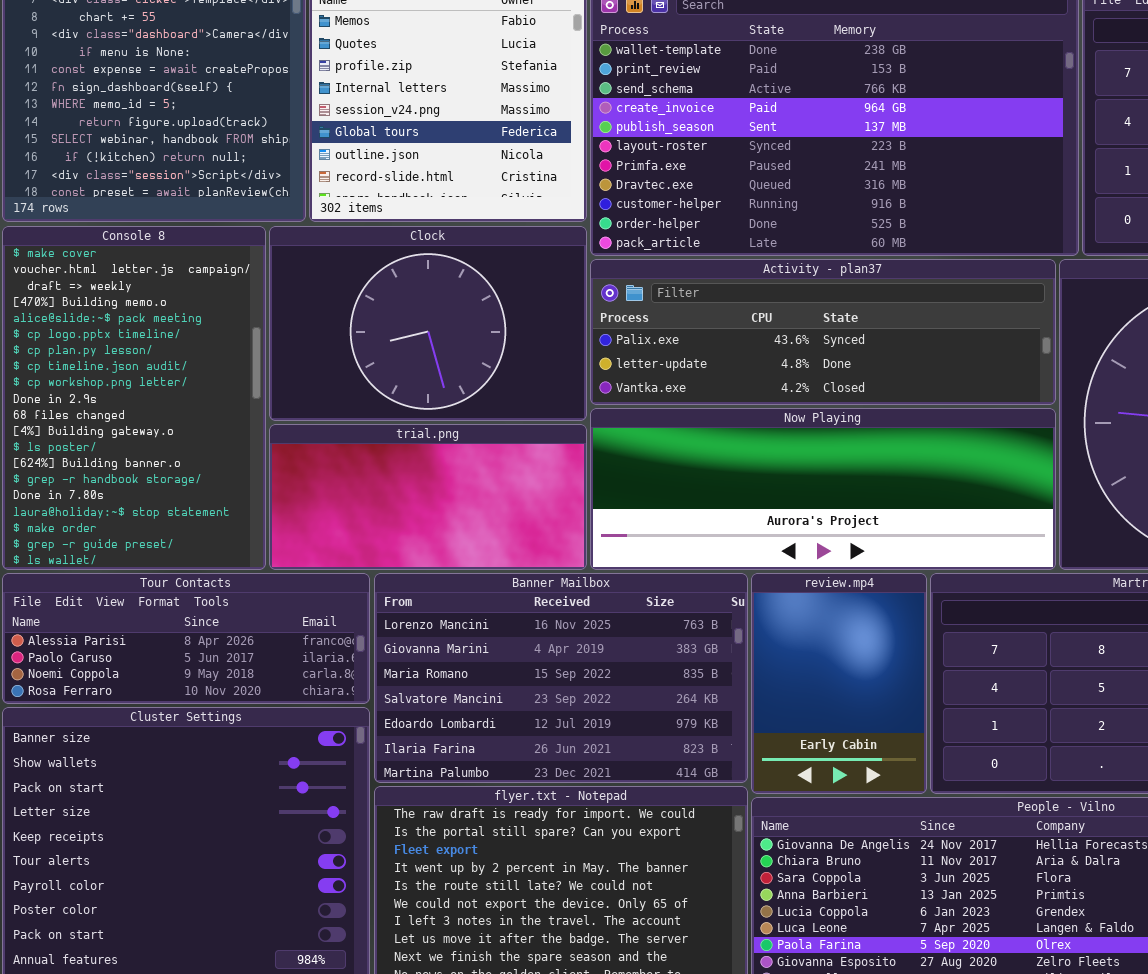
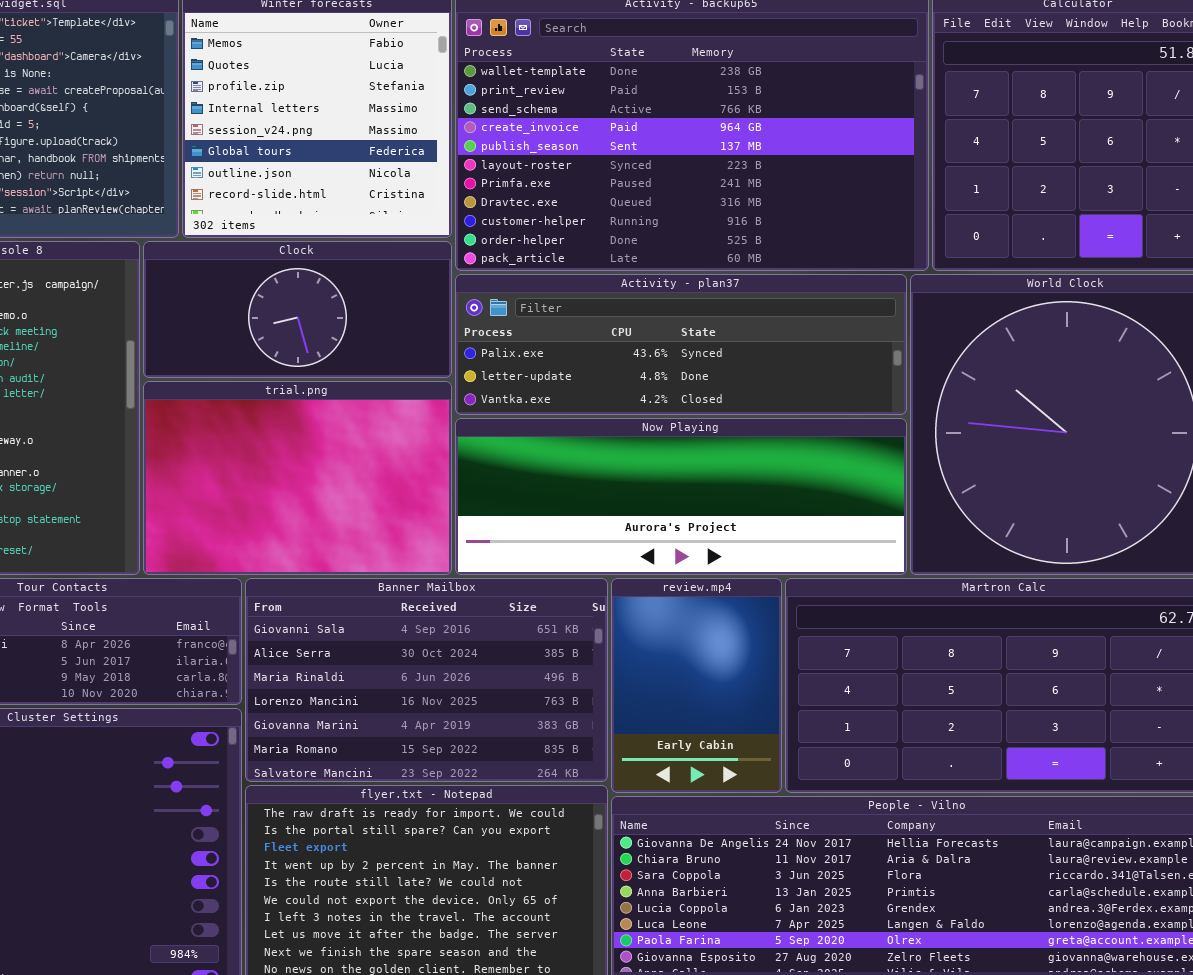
Clock: [269,226,587,421] -> [143,241,452,378], resized
trial.png: [269,424,587,570] -> [143,381,452,575], resized
Banner Mailbox: [374,573,748,783] -> [245,578,608,782], scrolled up 3 rows

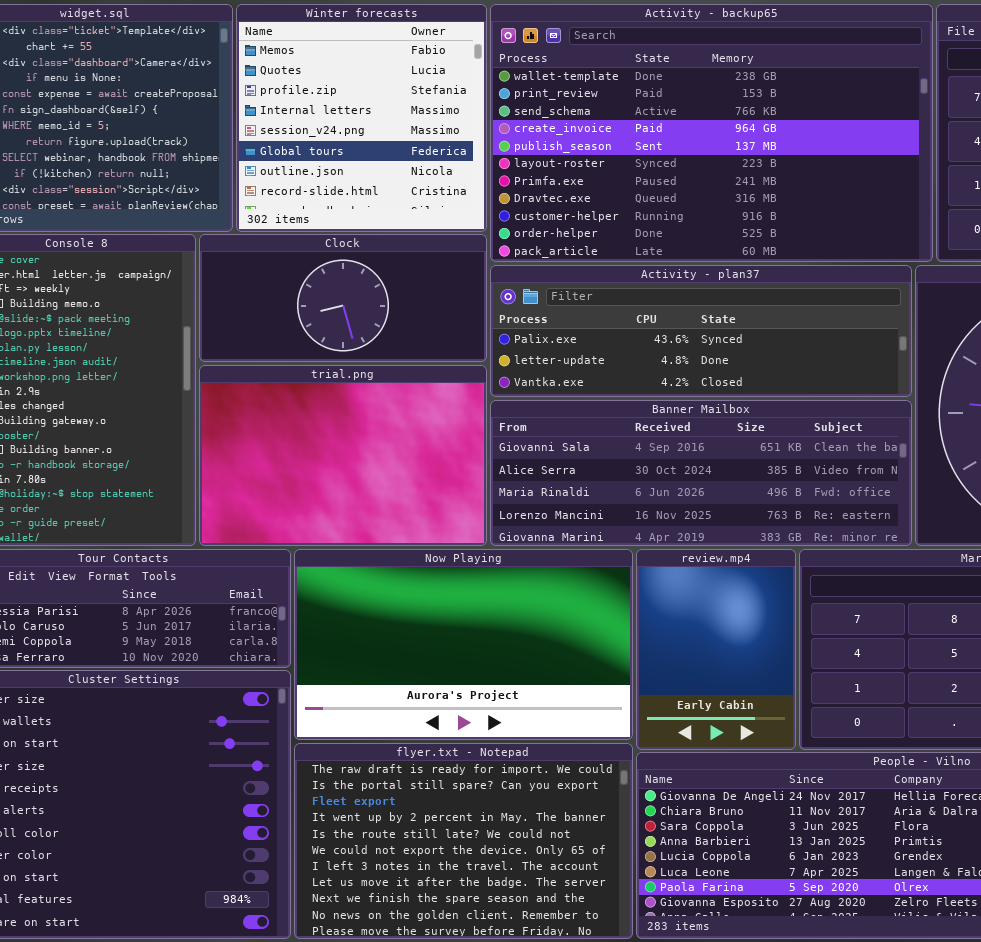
Now Playing: [455,418,907,575] -> [294,549,633,740], moved, resized
Banner Mailbox: [245,578,608,782] -> [490,400,912,546], moved, resized

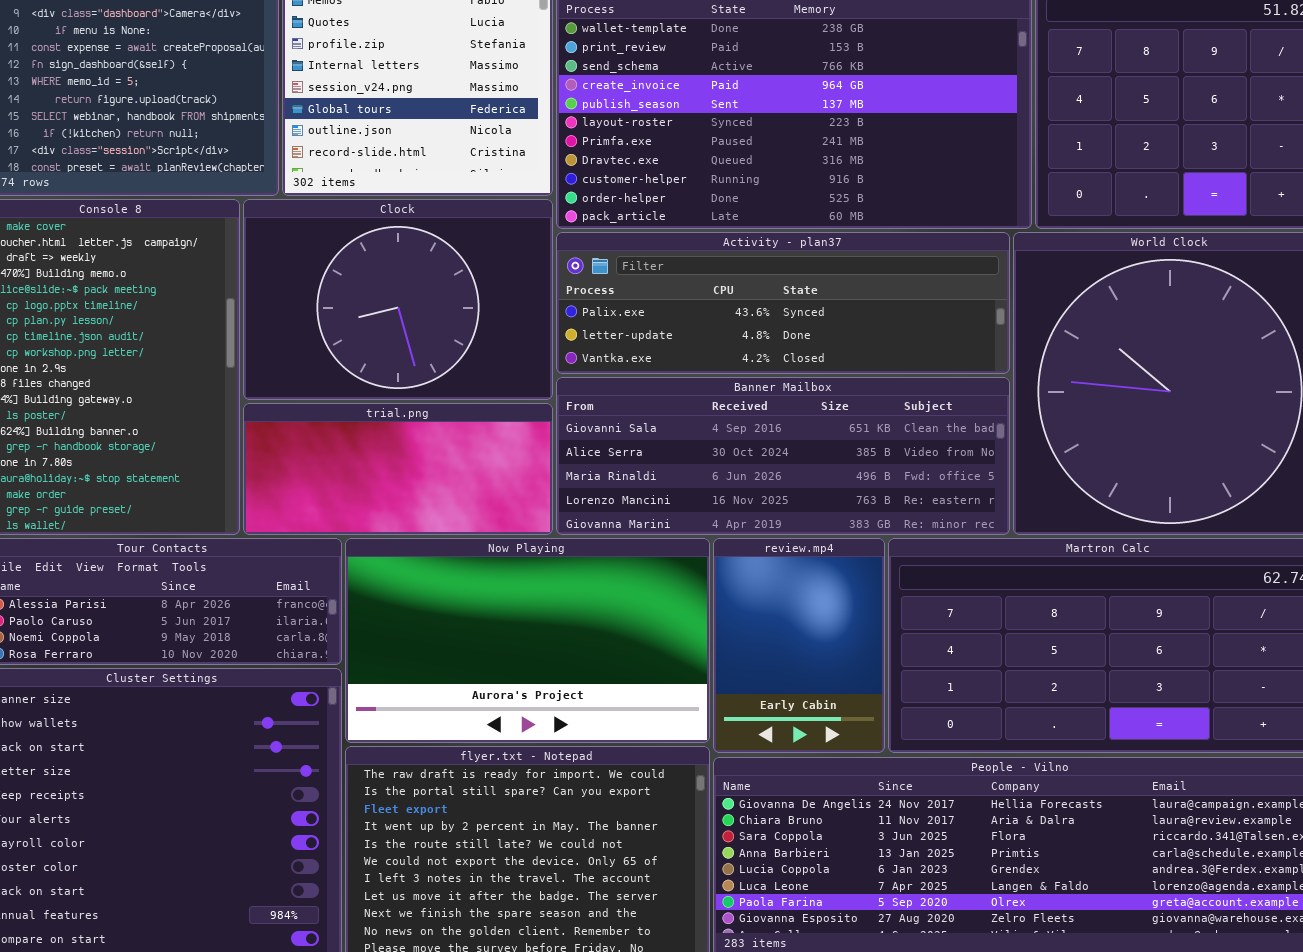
Clock: [199,234,487,362] -> [243,199,553,400], resized
trial.png: [199,365,487,546] -> [243,403,553,535], resized

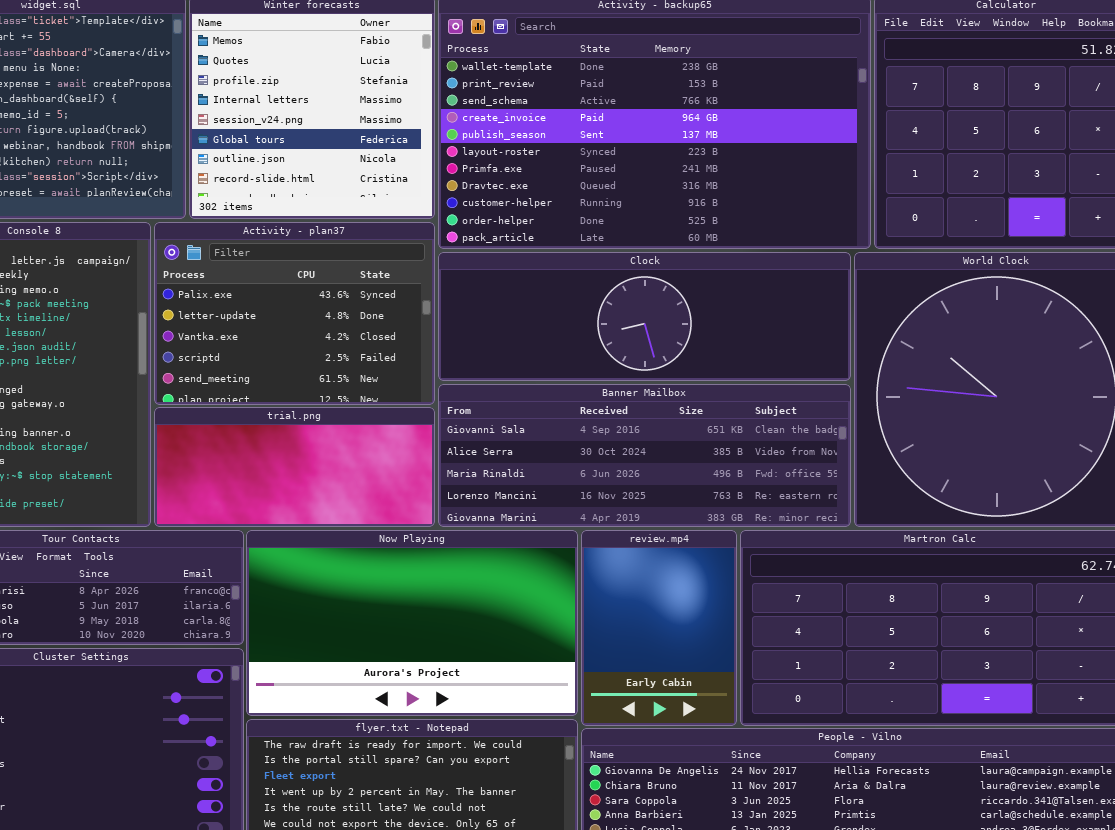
Clock: [243,199,553,400] -> [438,252,851,381], moved, resized
Activity - plan37: [556,232,1010,374] -> [154,222,435,405], moved, resized

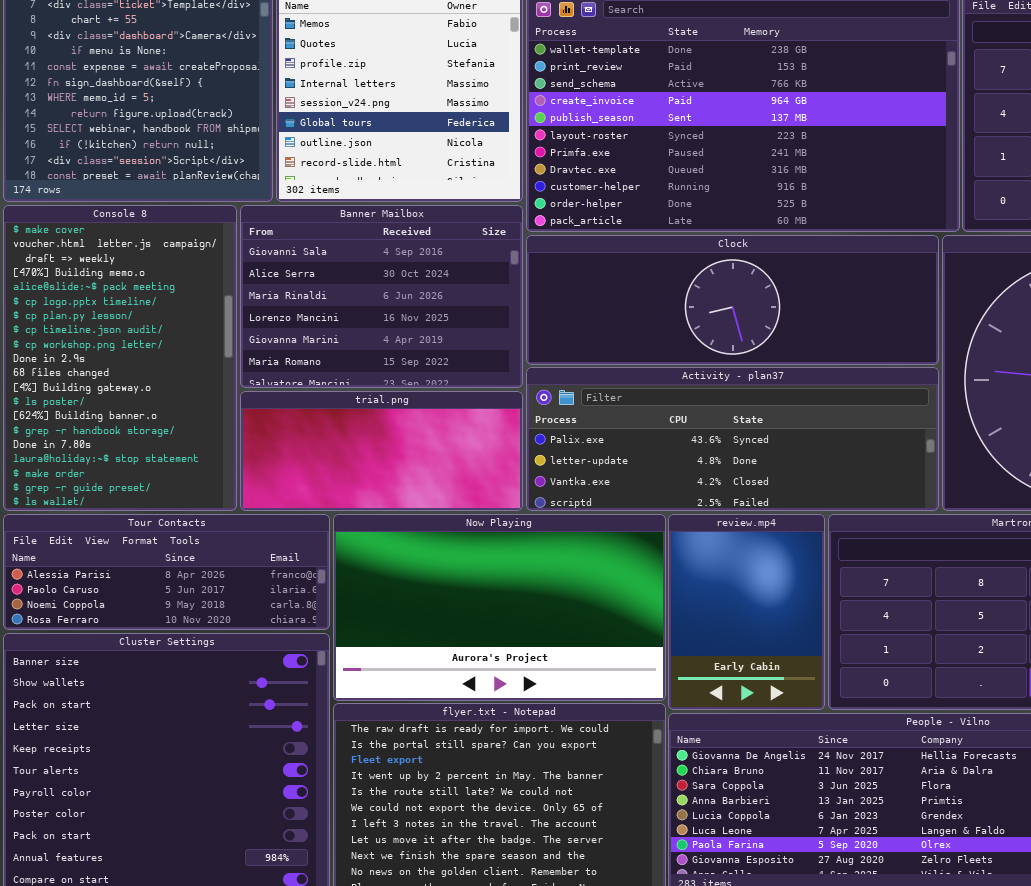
Activity - plan37: [154,222,435,405] -> [526,367,939,511], moved, resized
Banner Mailbox: [438,384,851,527] -> [240,205,523,388], moved, resized

